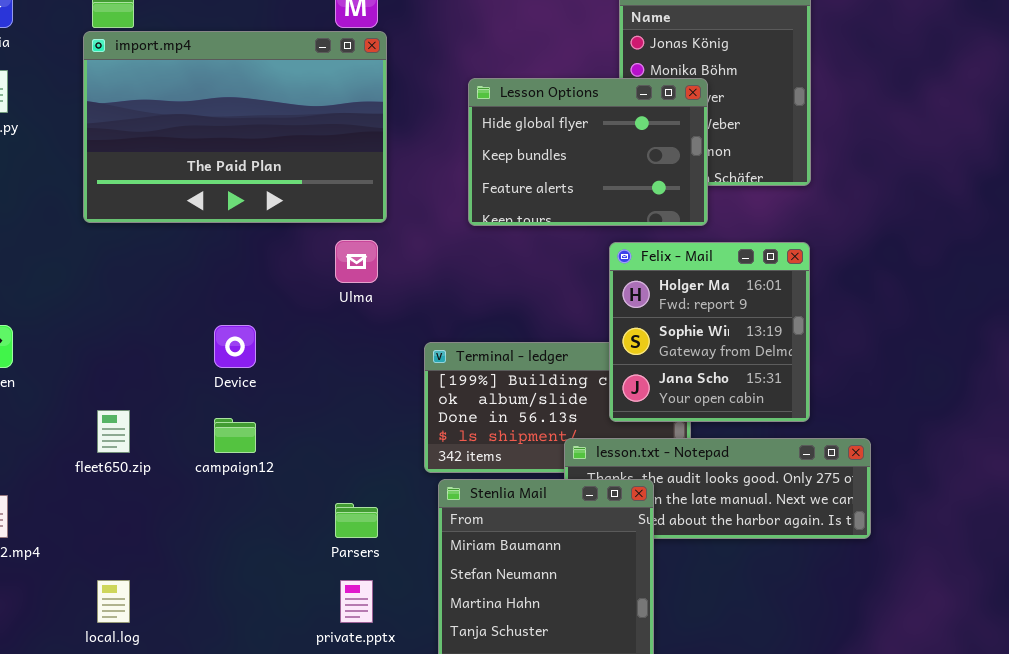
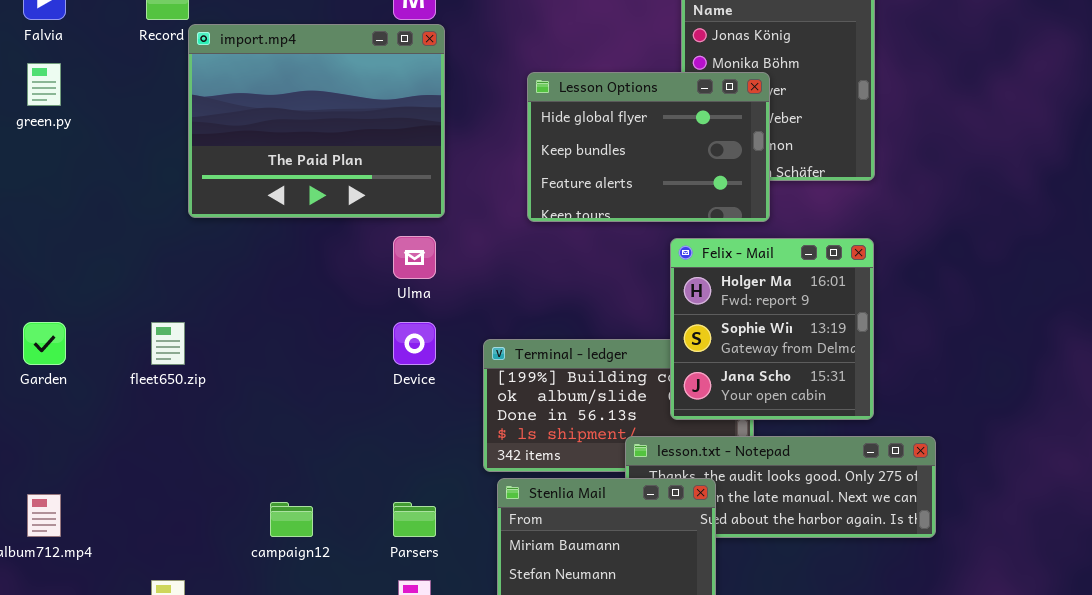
import.mp4: [83,31,387,223] -> [188,24,445,218], resized
Device: [214,325,256,368] -> [393,322,436,365], moved
fleet650.zip: [97,410,130,453] -> [151,322,185,365], moved
campaign12: [214,418,256,453] -> [270,502,313,537], moved

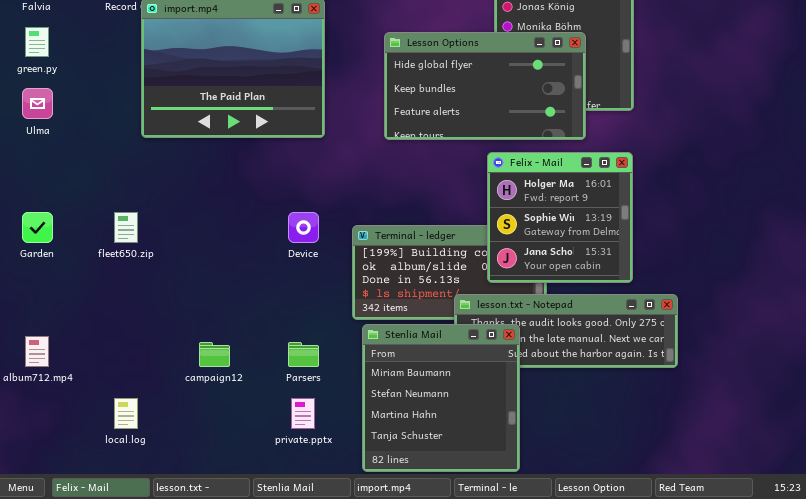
Lesson Options: [527,72,770,222] -> [384,32,586,140], resized
Ulma: [393,236,436,279] -> [22,88,53,119], moved

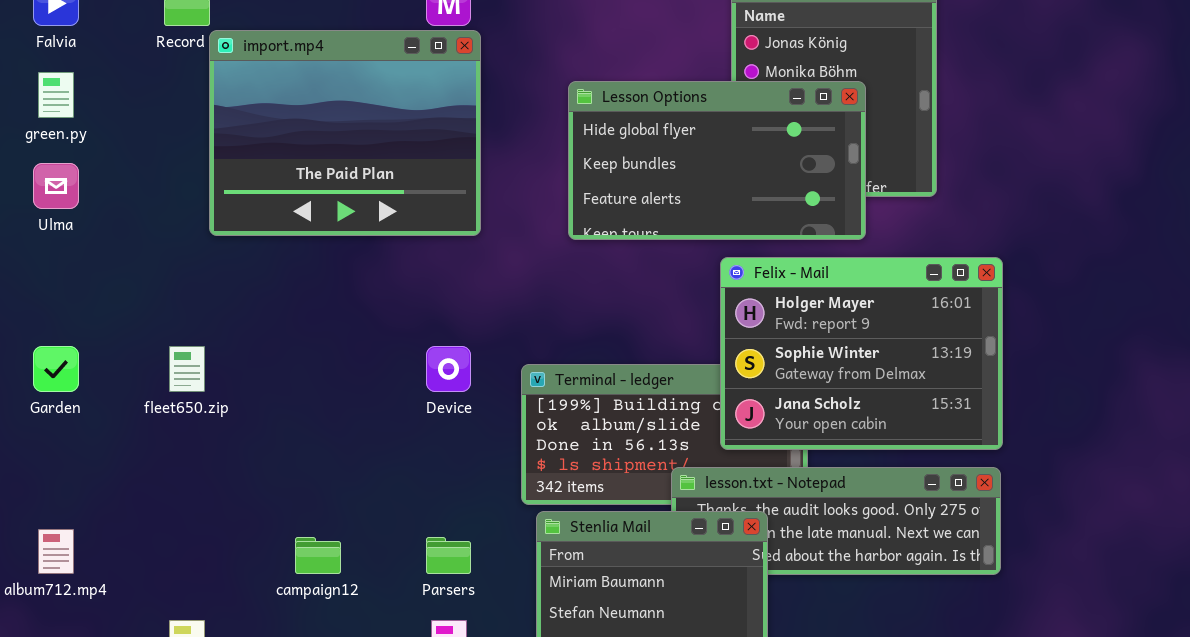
Felix - Mail: [487,152,633,283] -> [720,257,1003,450], resized

